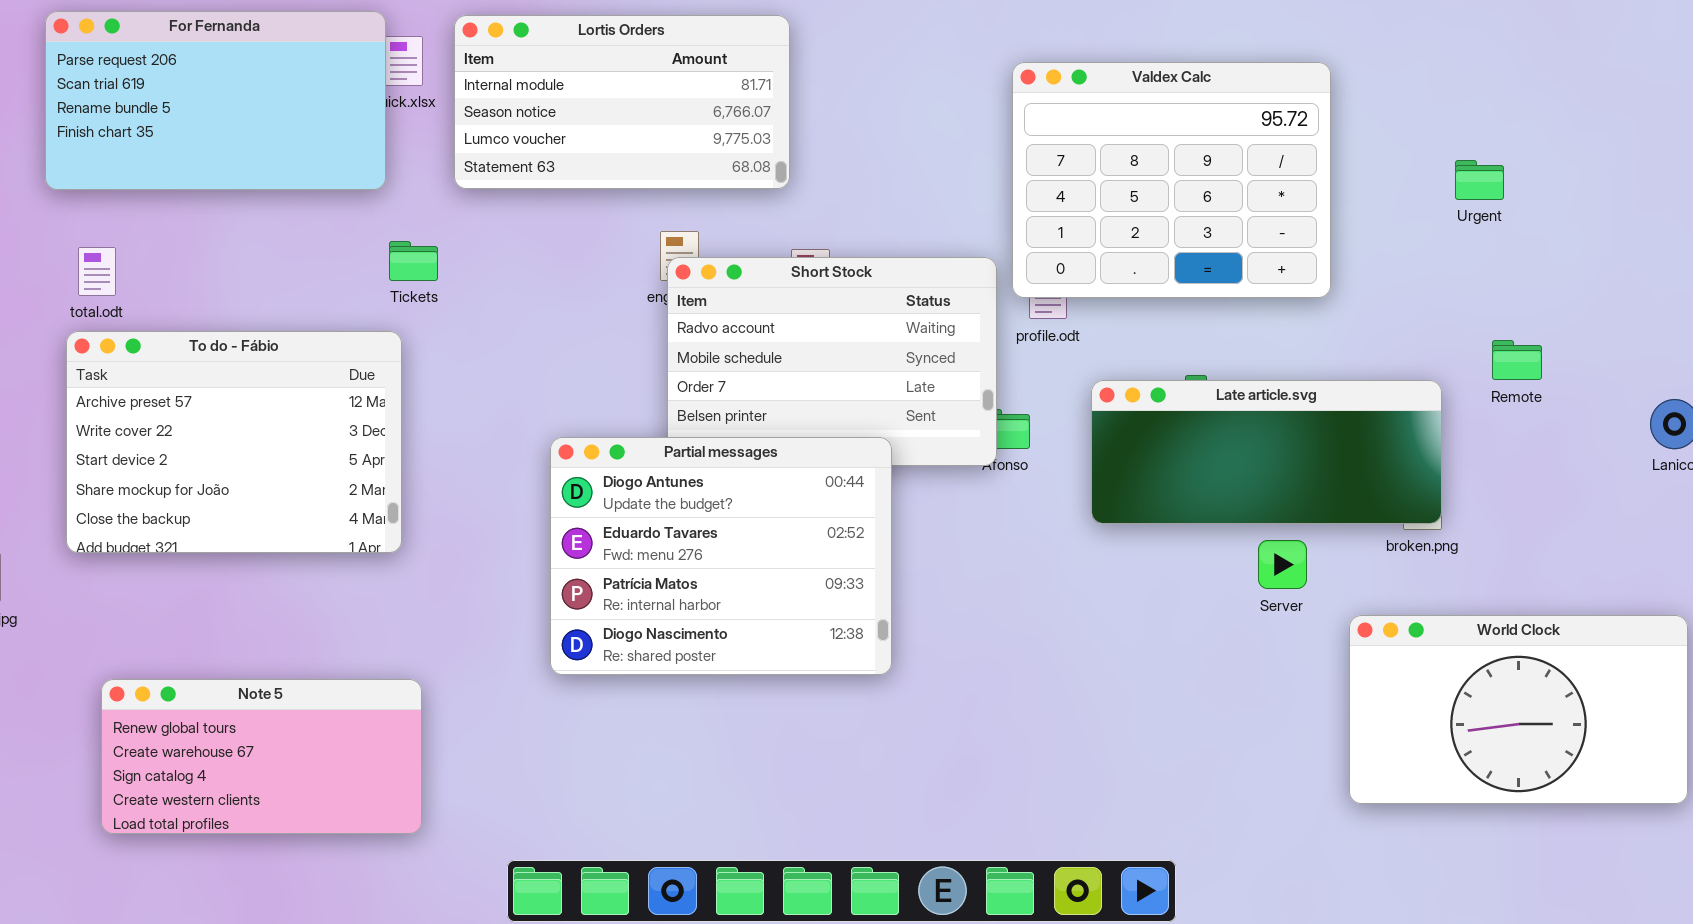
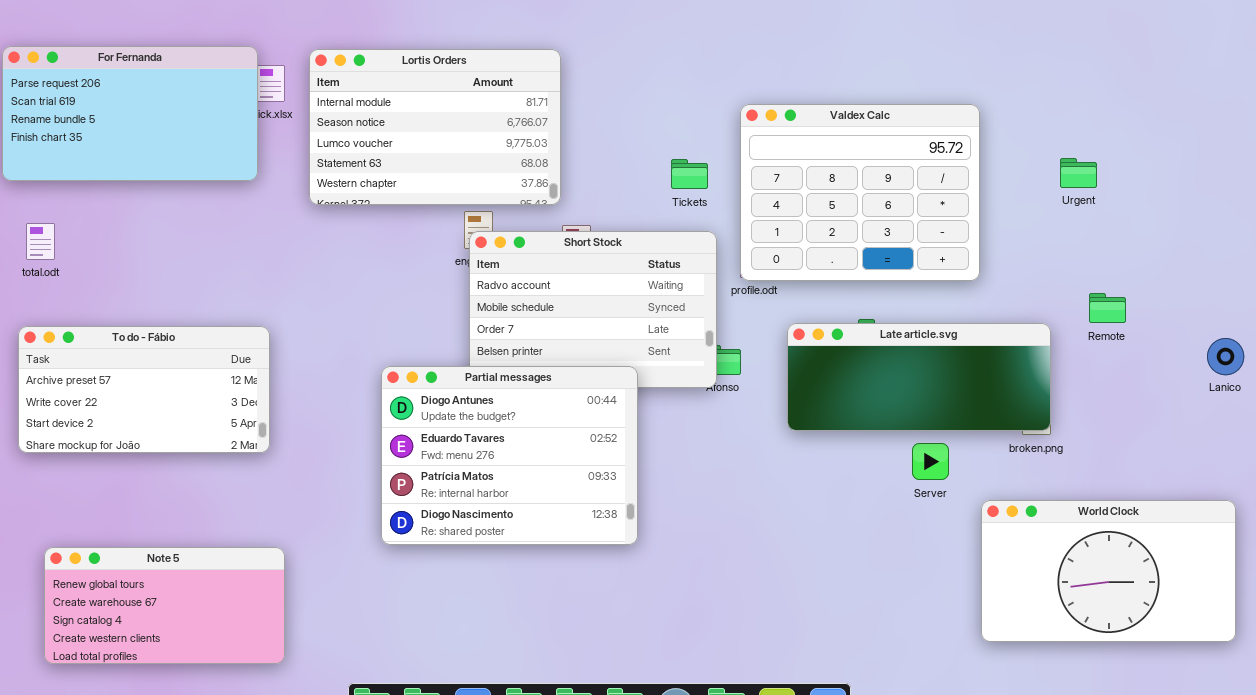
Lortis Orders: [454,15,790,189] -> [309,49,561,205], resized
Valdex Calc: [1012,62,1331,298] -> [740,104,980,281], moved
Tickets: [389,241,438,281] -> [671,159,708,189], moved
To do - Fábio: [66,331,402,553] -> [18,326,270,453], resized

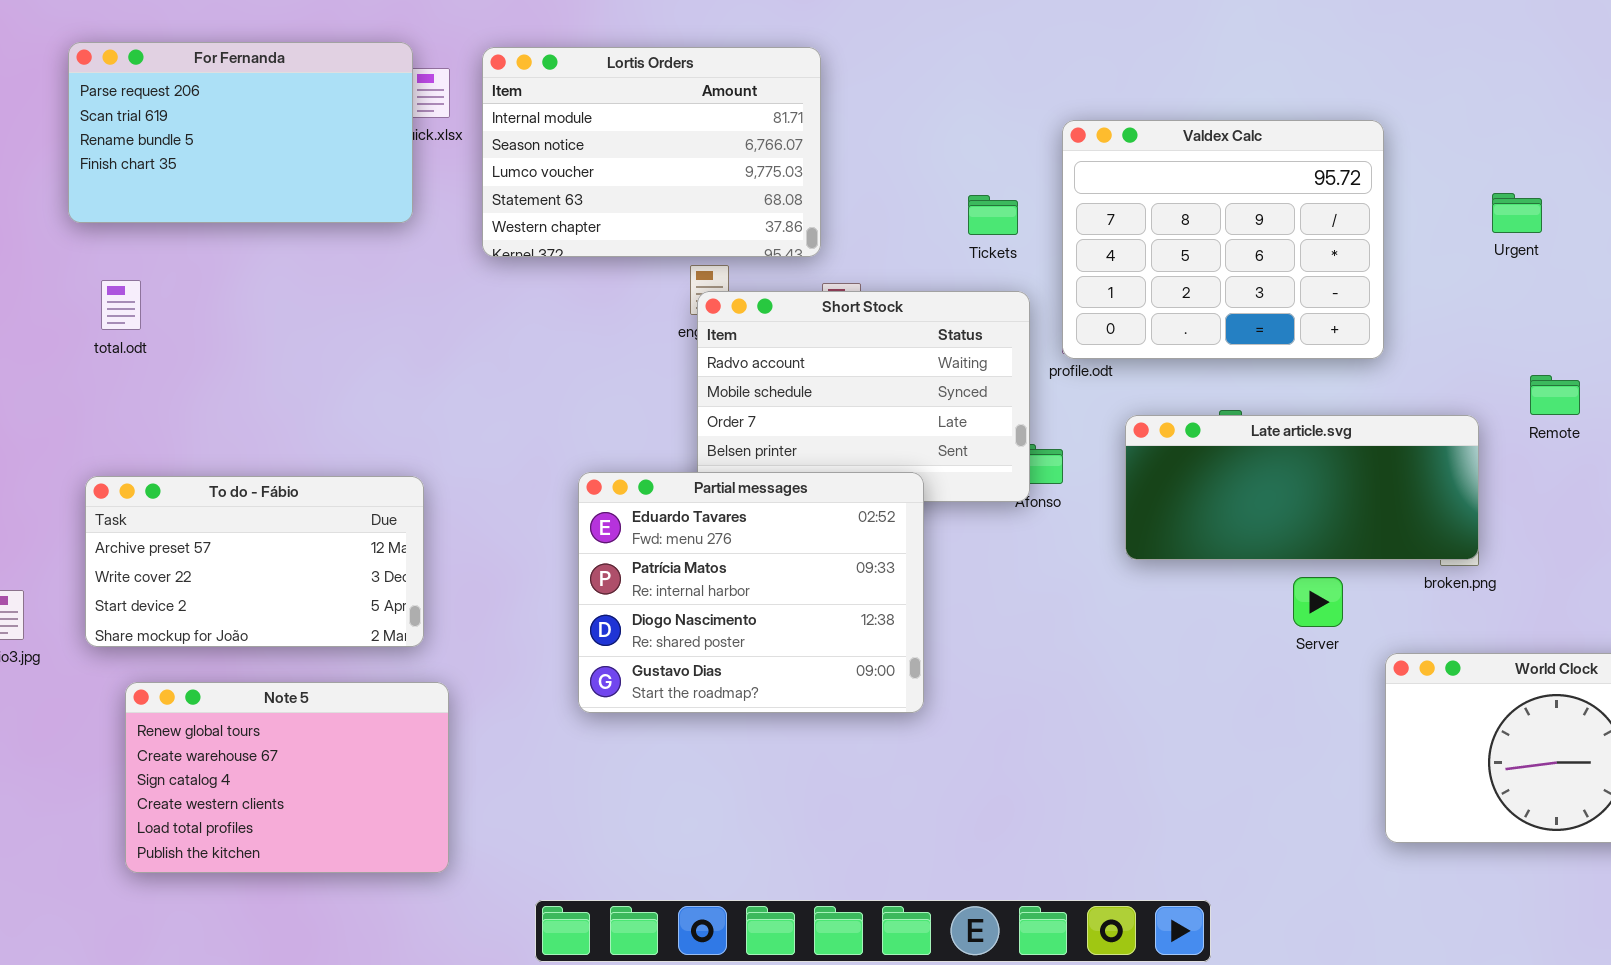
To do - Fábio: [18,326,270,453] -> [85,476,424,647], moved
Partial messages: [381,366,638,545] -> [578,472,924,713], scrolled down 1 row
Note 5: [44,547,285,664] -> [125,682,449,873], resized

